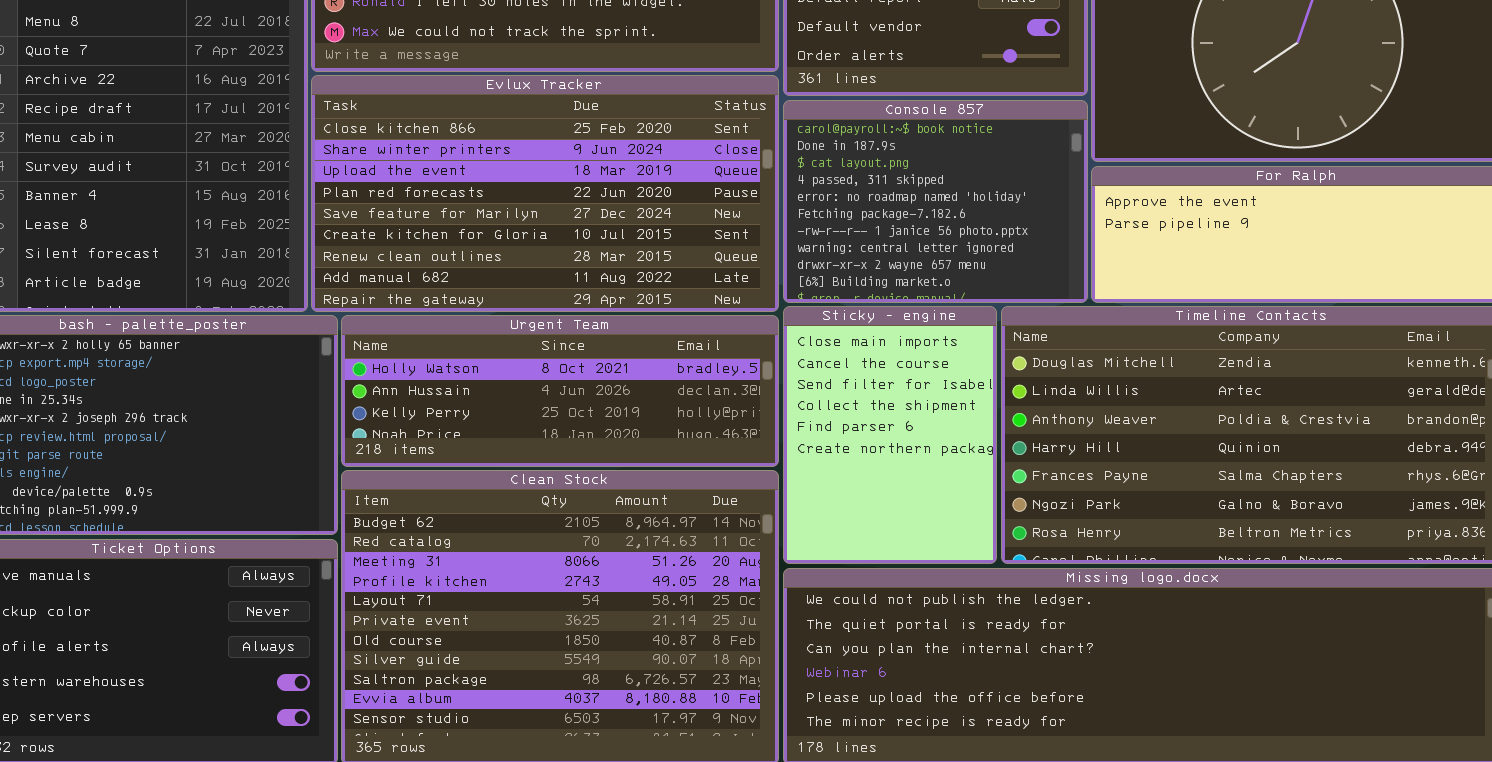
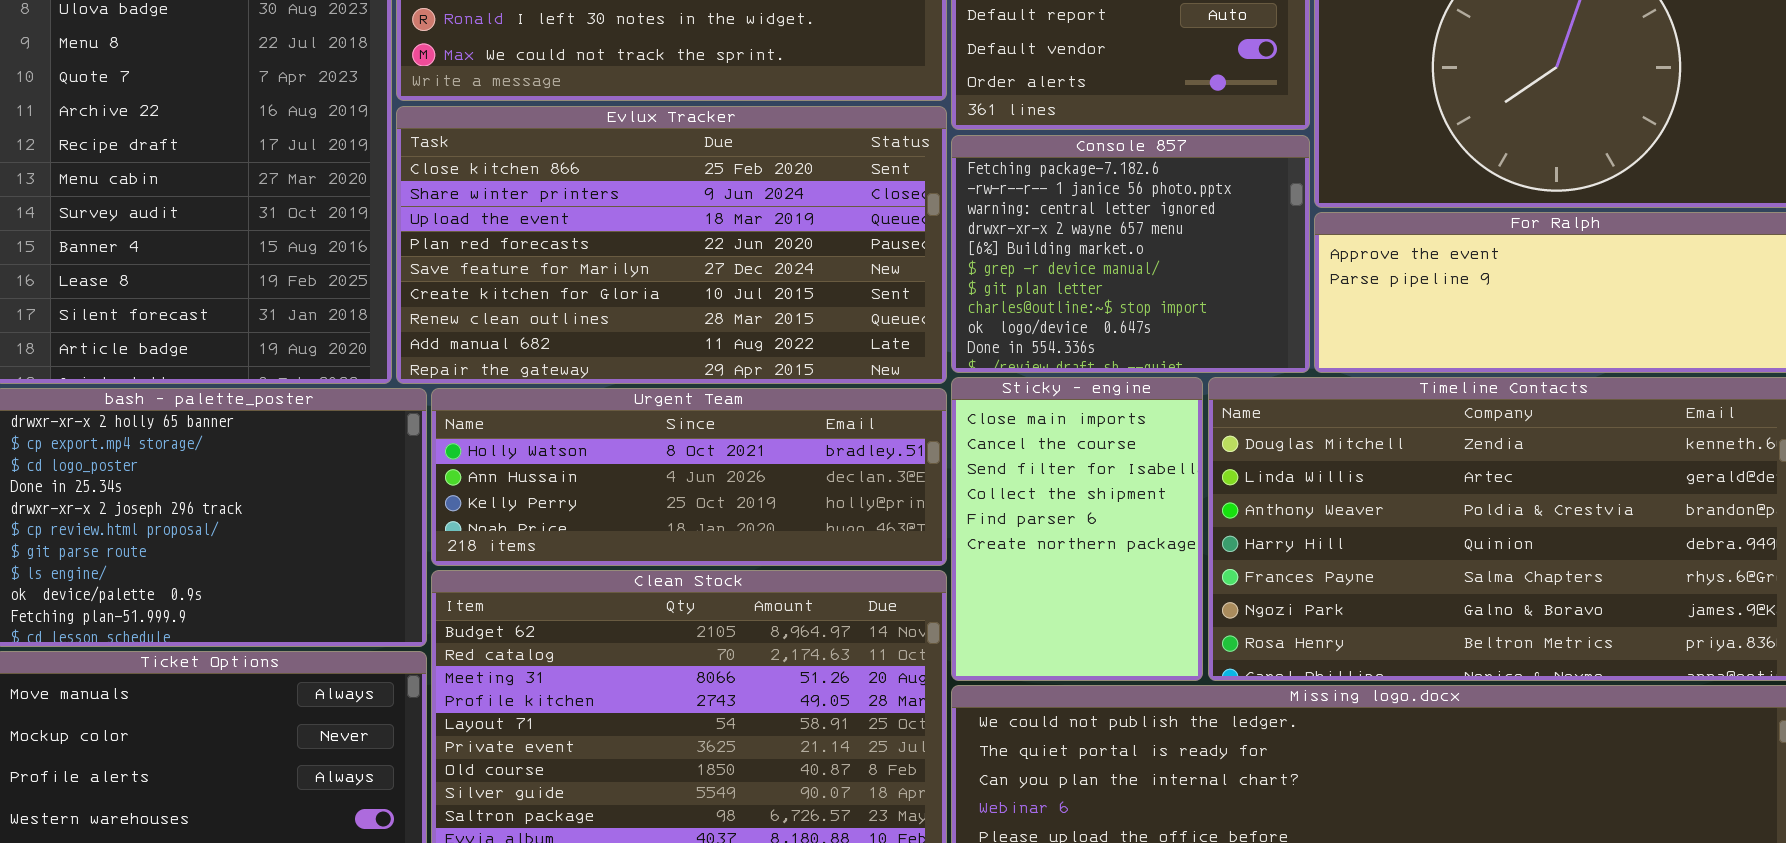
Console 857: [783,100,1088,303] -> [951,135,1310,373], scrolled down 5 rows

